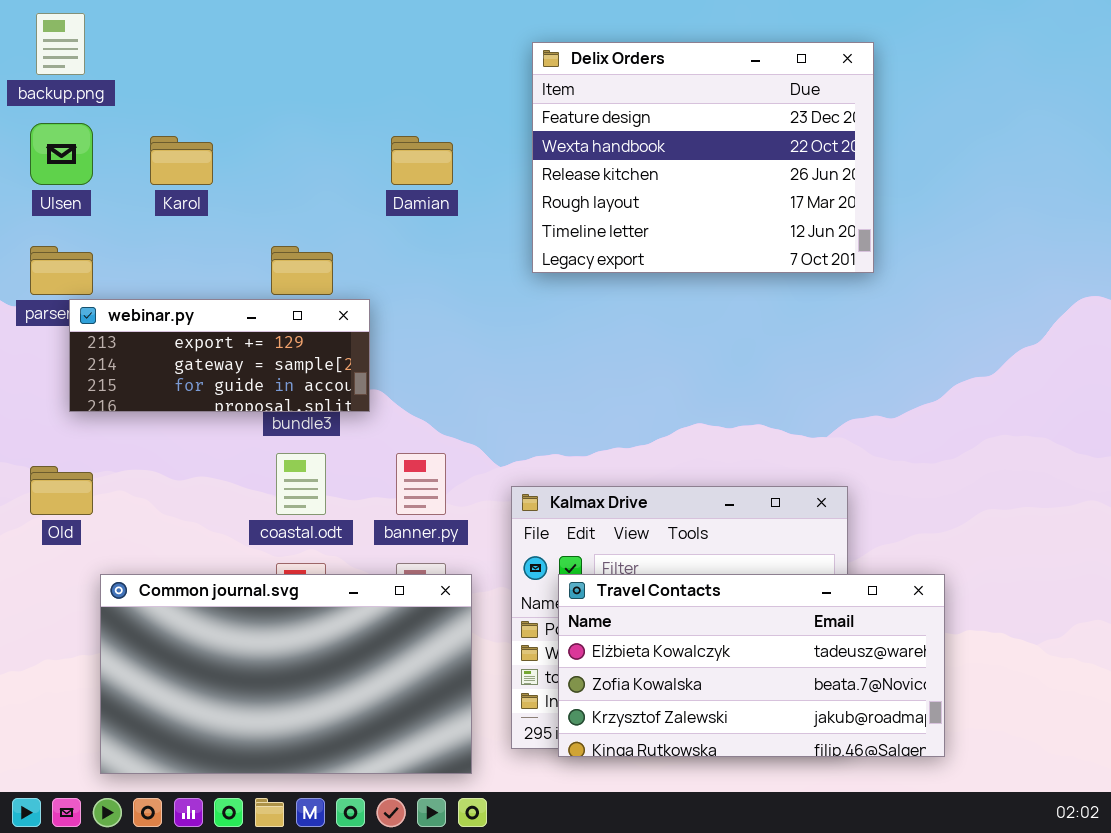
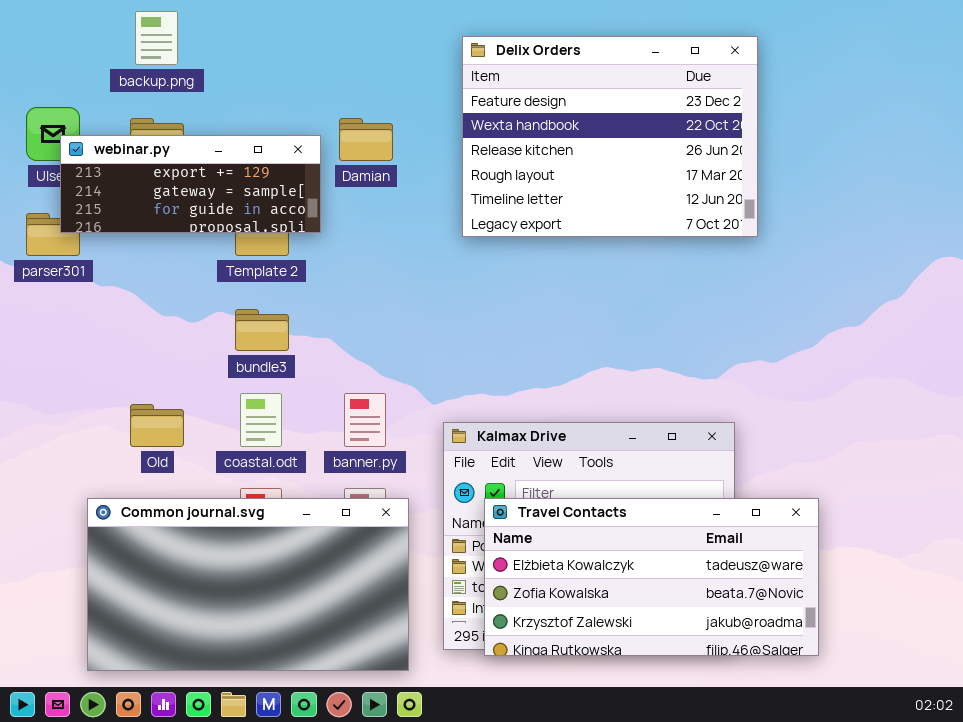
backup.png: [36,13,85,75] -> [135,11,178,65], moved
webinar.py: [69,299,370,412] -> [60,135,321,233], moved
Old: [30,466,93,515] -> [130,404,184,447], moved

